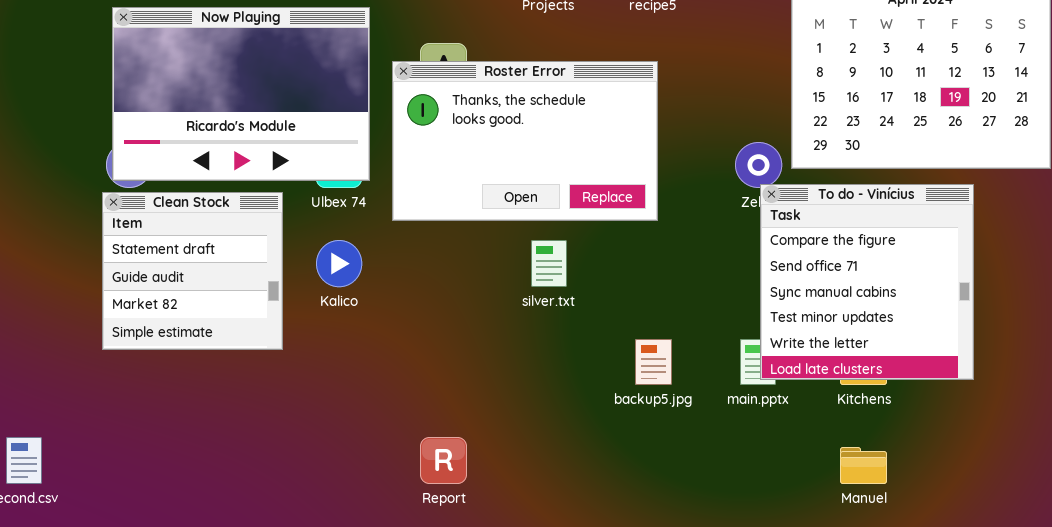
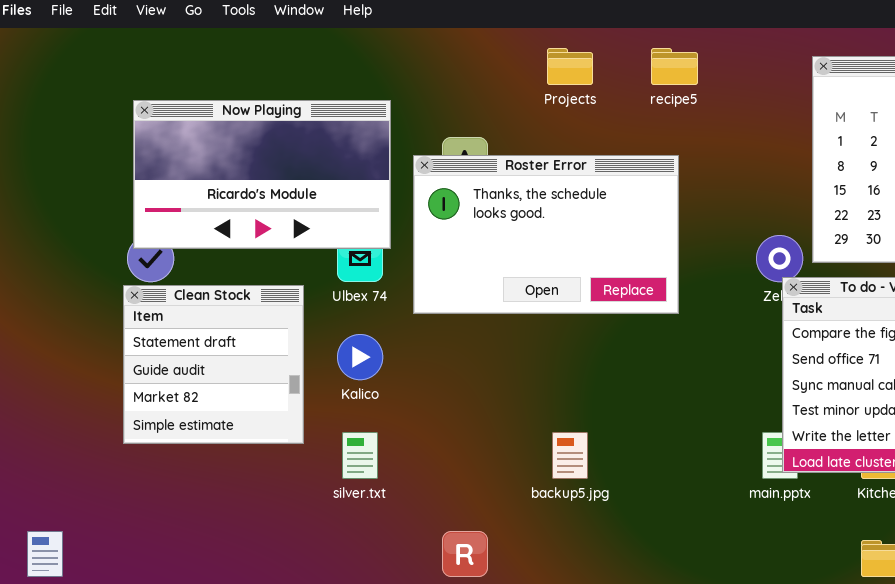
Now Playing: [112,7,370,181] -> [133,100,391,249], resized
silver.txt: [531,240,567,287] -> [342,432,378,479], moved
backup5.jpg: [635,339,672,385] -> [552,432,588,479], moved

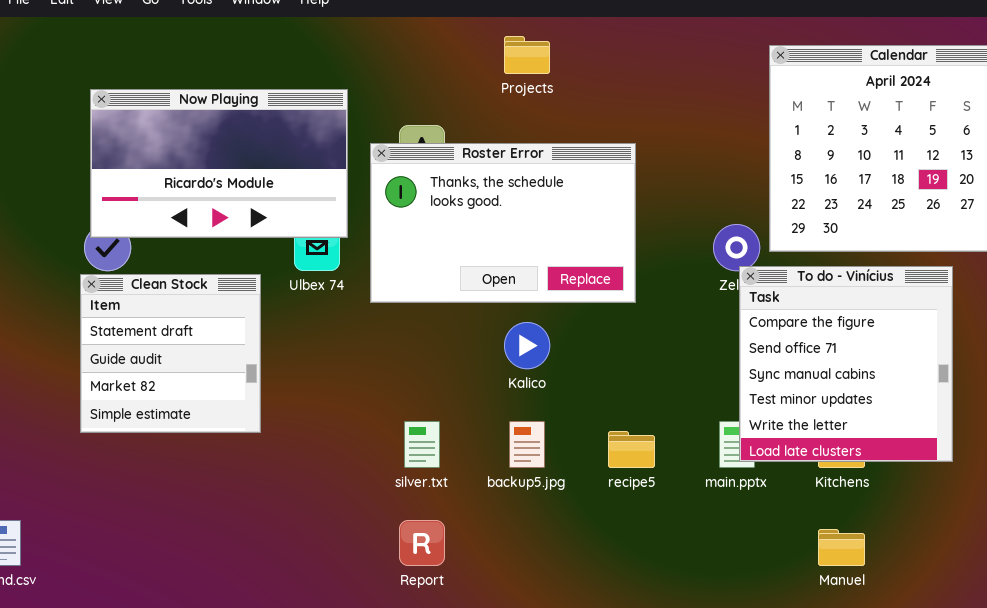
recipe5: [651,48,698,85] -> [608,431,655,468], moved
Kalico: [337,334,383,380] -> [504,322,550,369], moved
silver.txt: [342,432,378,479] -> [404,421,440,468], moved

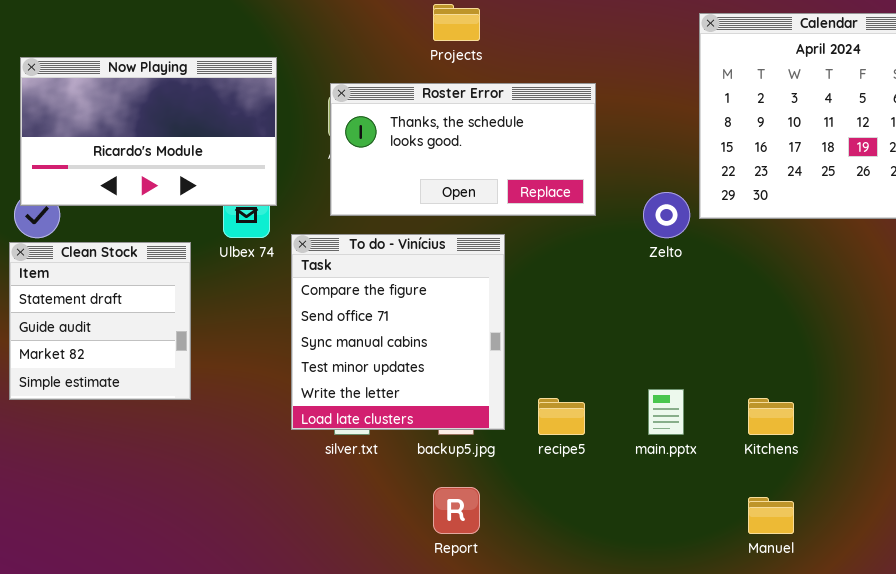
Roster Error: [370,143,636,303] -> [330,83,596,216], moved, resized
To do - Vinícius: [739,266,953,462] -> [291,234,505,430], moved
Report: [399,520,445,566] -> [433,487,480,534], moved

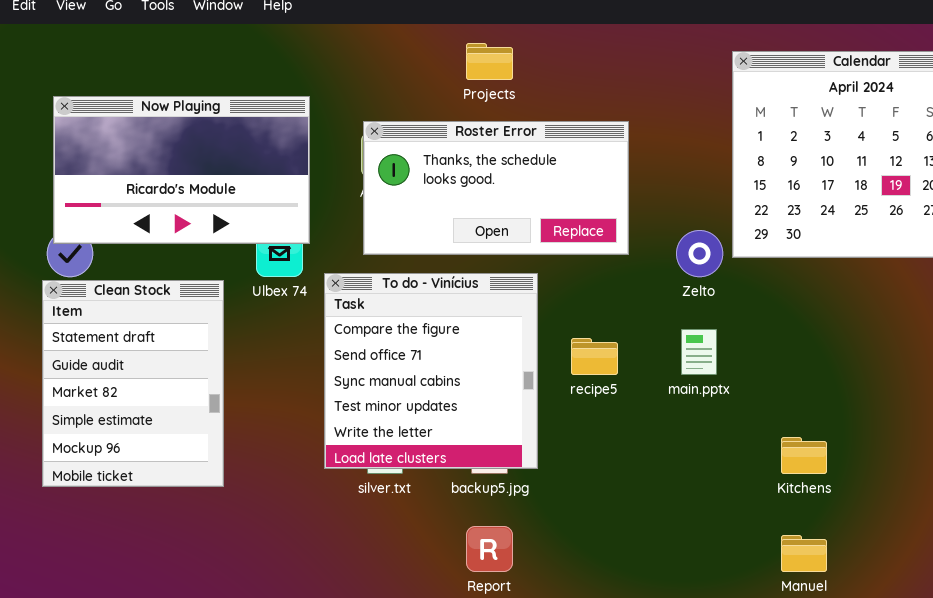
Clean Stock: [9,242,191,400] -> [42,280,224,487], resized
main.pptx: [648,389,684,435] -> [681,329,717,375], moved
recipe5: [538,398,585,435] -> [571,338,618,375], moved

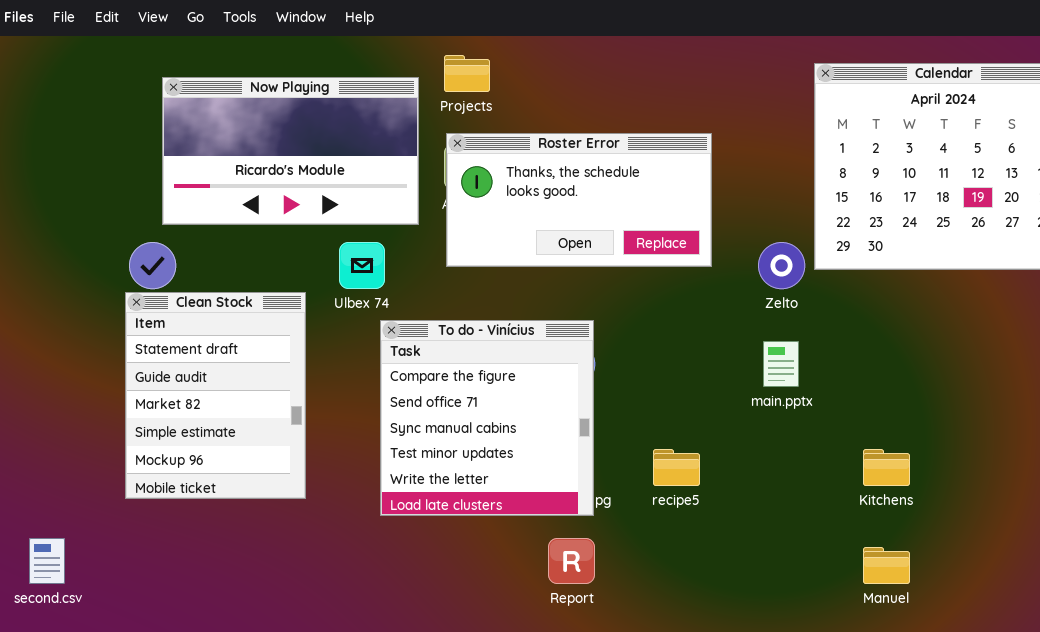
Projects: [466,43,513,80] -> [444,55,490,92], moved
Now Playing: [53,96,310,244] -> [162,77,419,225], moved
To do - Vinícius: [324,273,538,469] -> [380,320,594,516], moved
recipe5: [571,338,618,375] -> [653,449,700,486], moved

